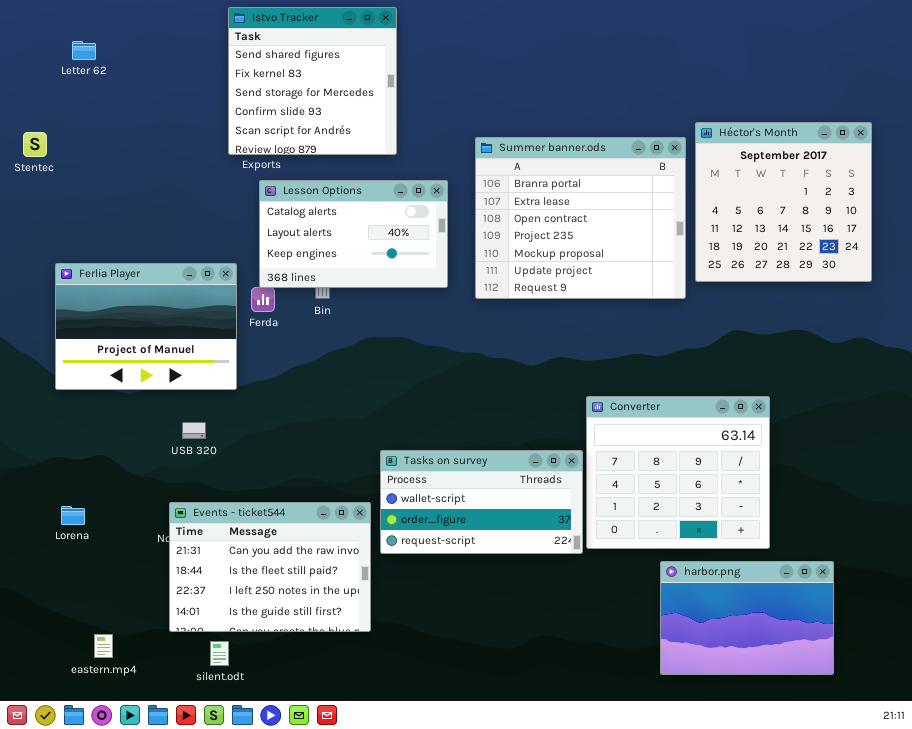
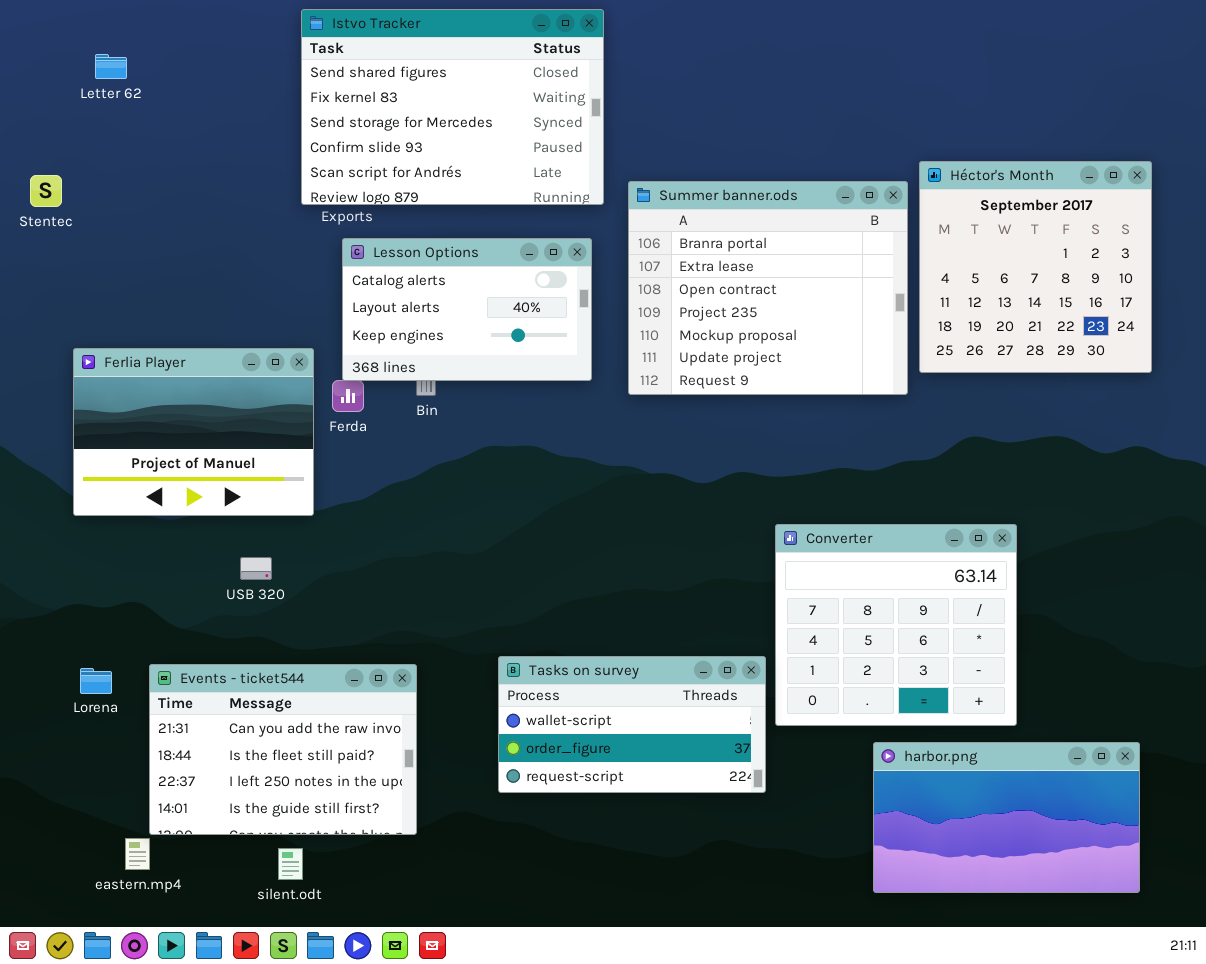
Istvo Tracker: [228,7,397,155] -> [301,9,604,205], resized
Tasks on survey: [380,450,583,554] -> [498,656,766,793], moved
Events - ticket544: [169,502,371,632] -> [149,664,417,835], moved
harbor.png: [660,561,834,675] -> [873,742,1140,893], resized

